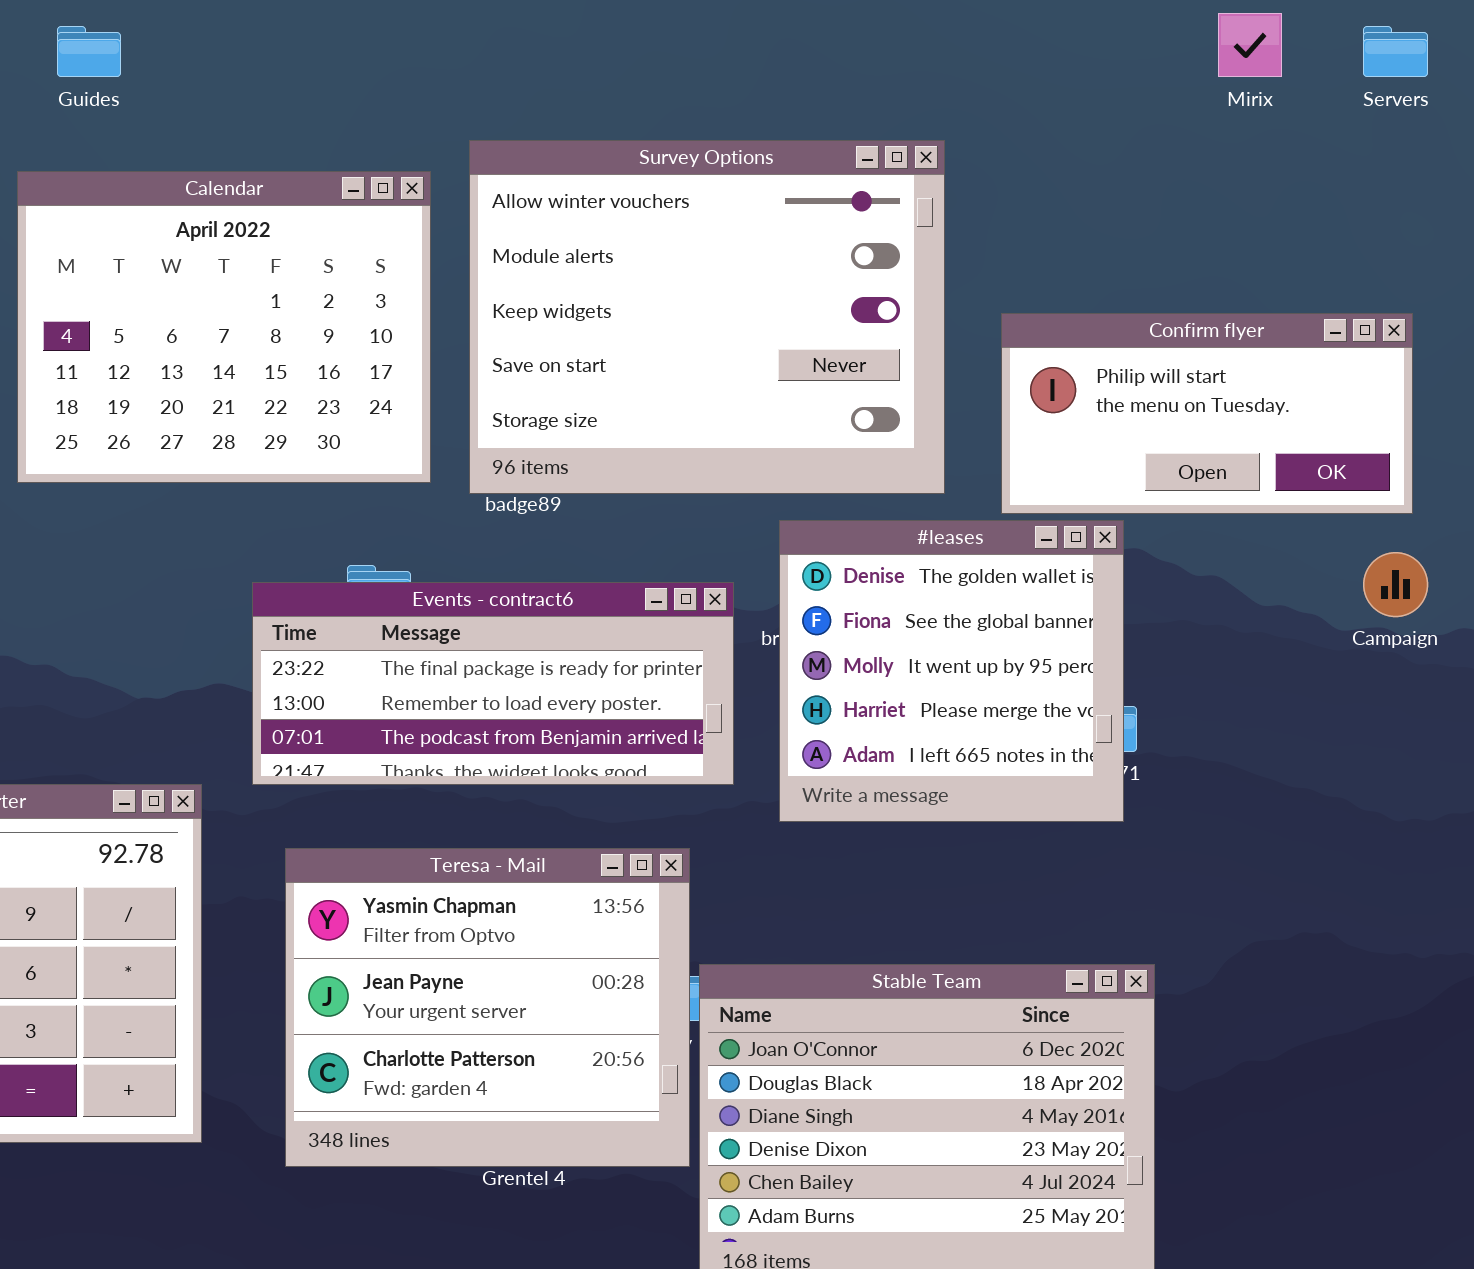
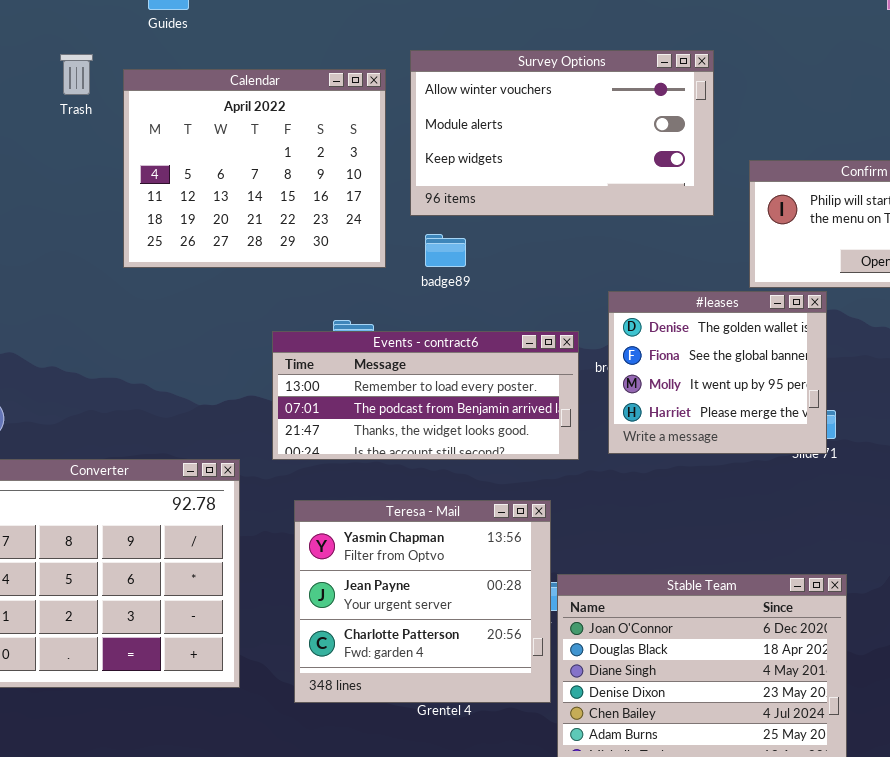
Survey Options: [469,140,945,494] -> [410,50,714,216], resized
#leases: [779,520,1124,822] -> [608,291,827,454], resized
Events - contract6: [252,582,734,785] -> [272,331,579,460], scrolled down 1 row

